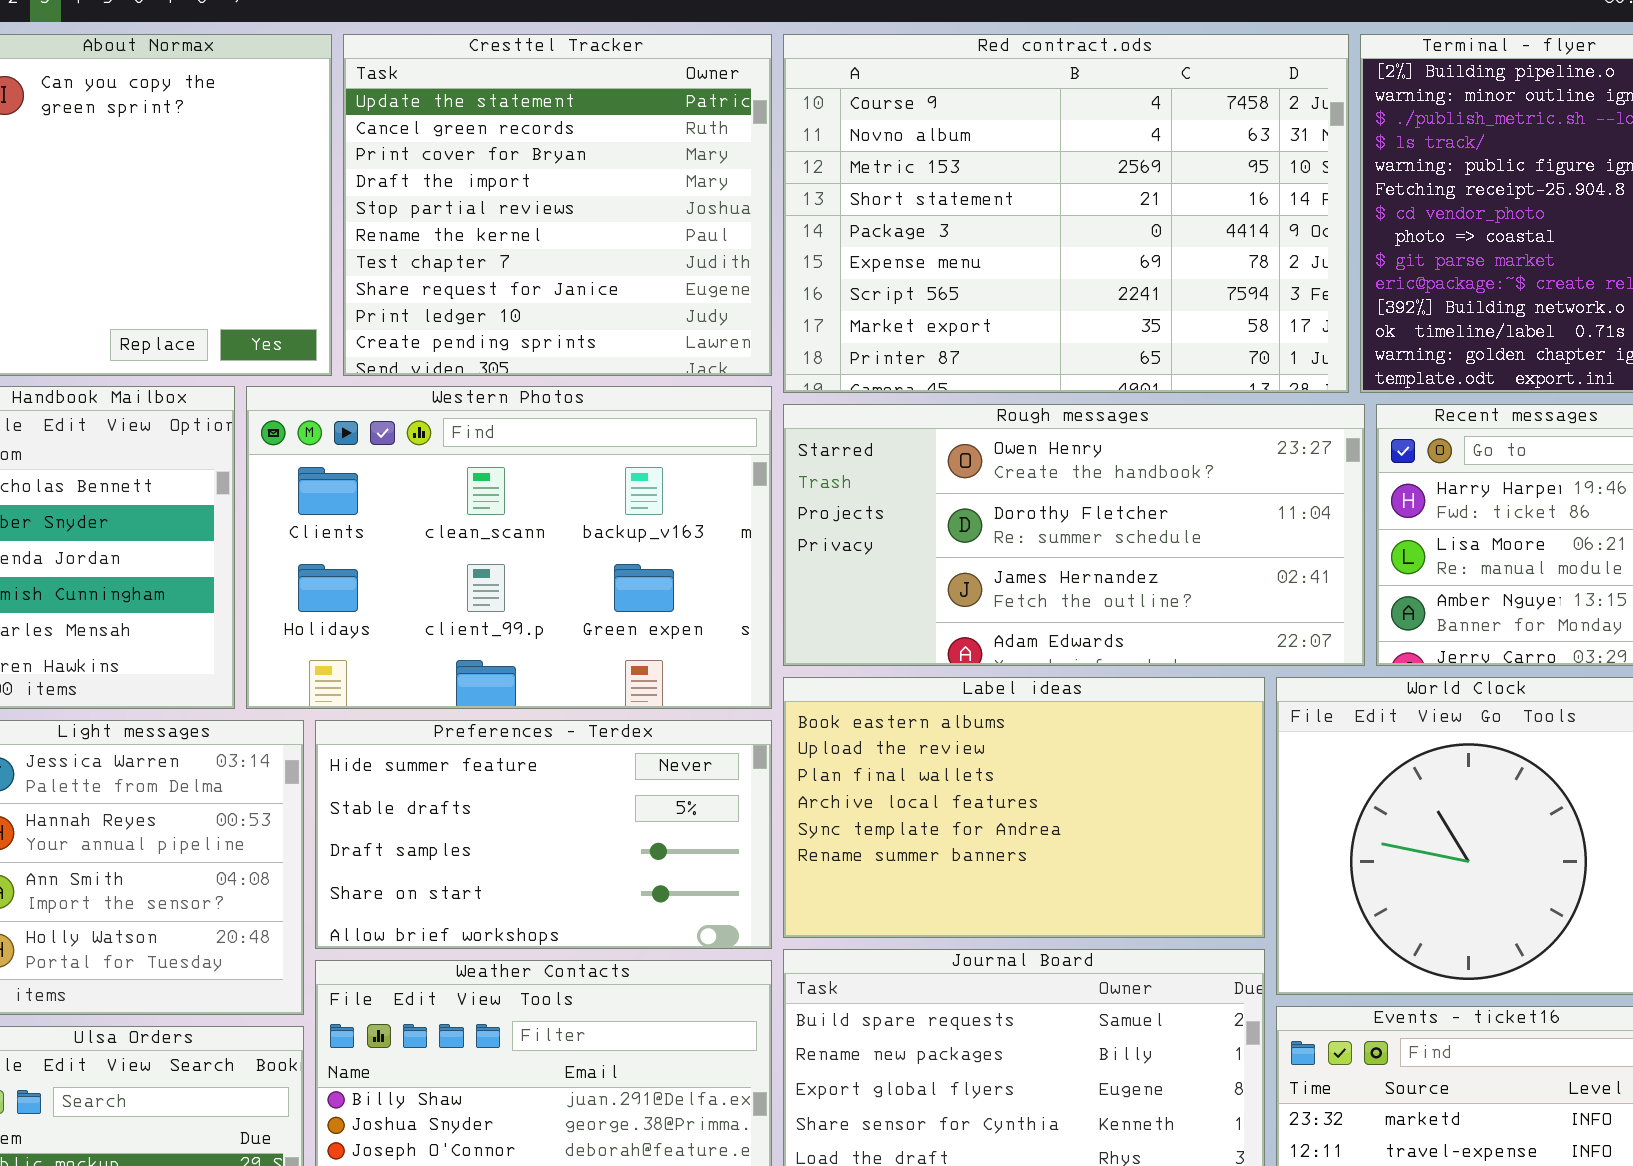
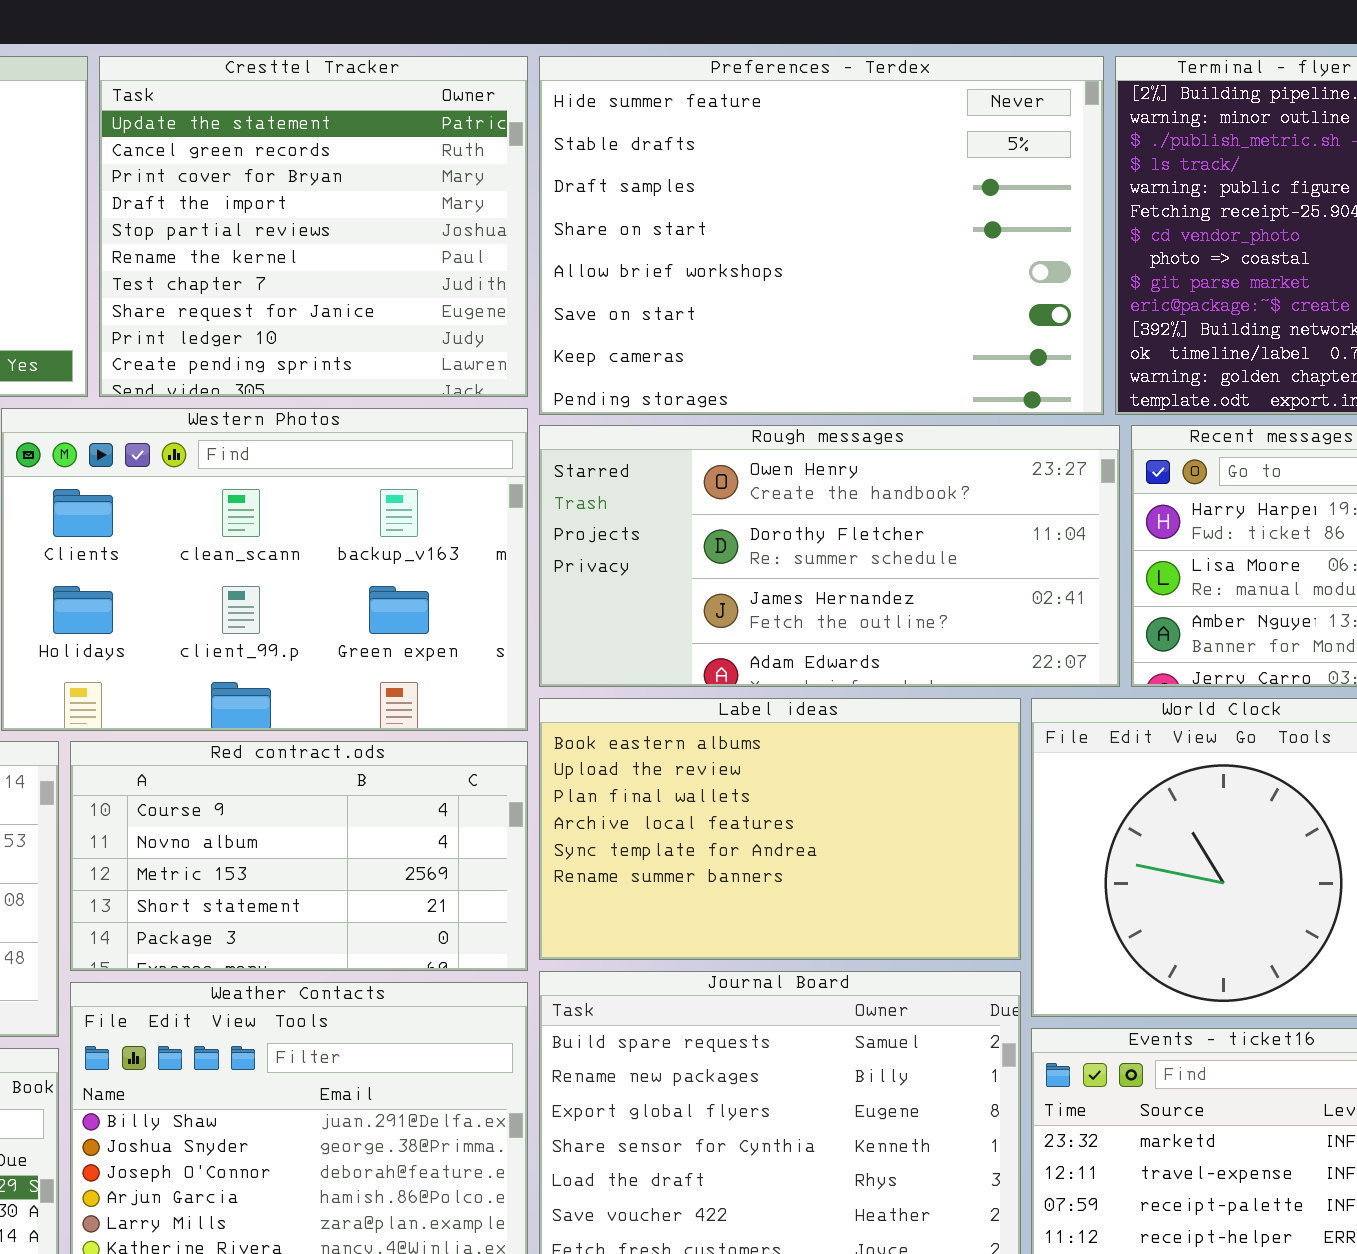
Red contract.ods: [783,34,1349,393] -> [70,741,528,971], moved, resized
Preferences - Terdex: [315,720,772,949] -> [539,56,1104,415], moved, resized

